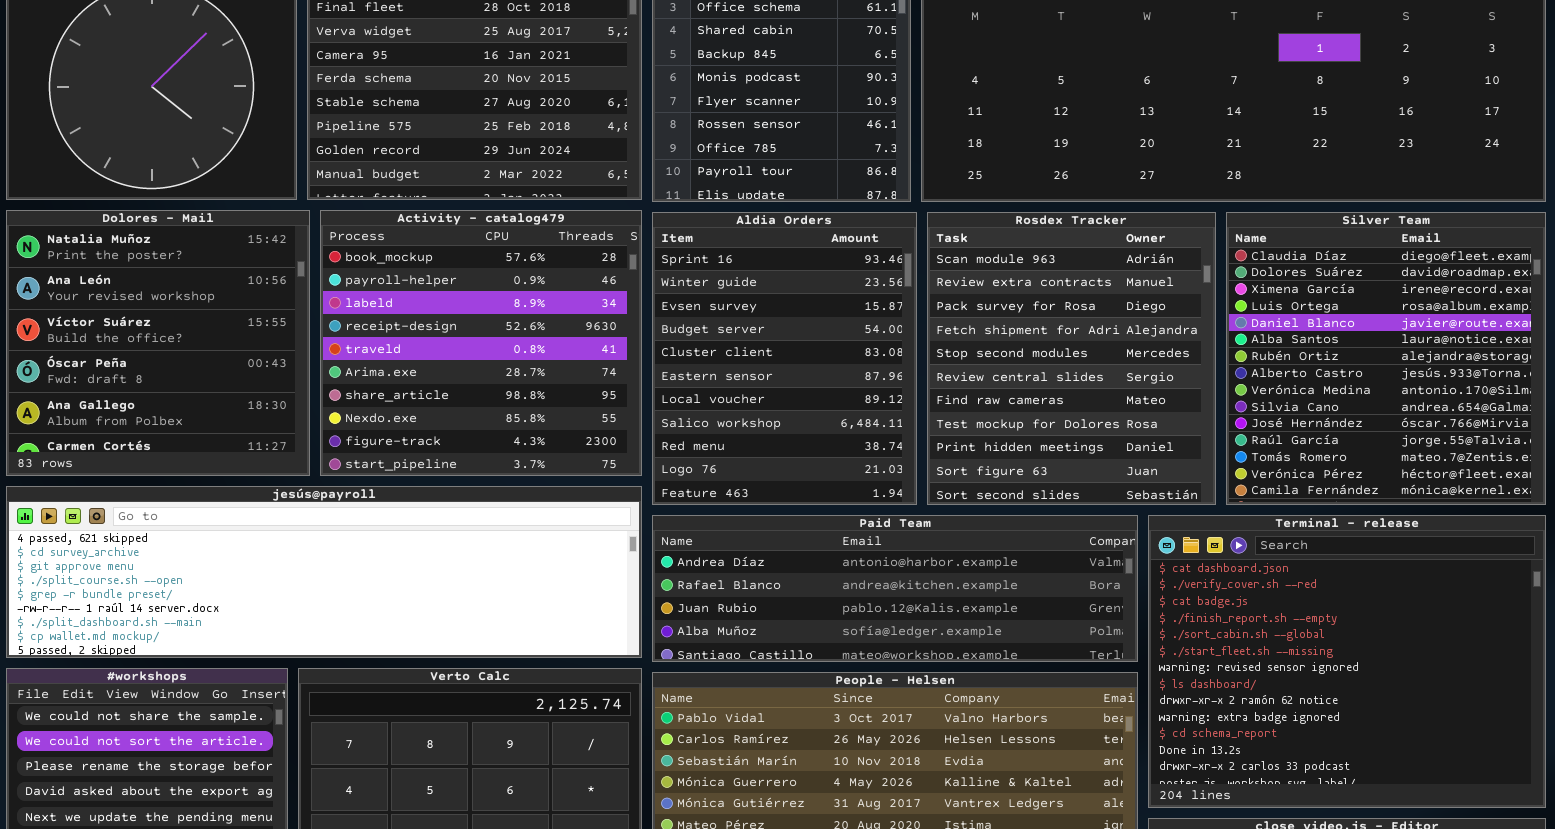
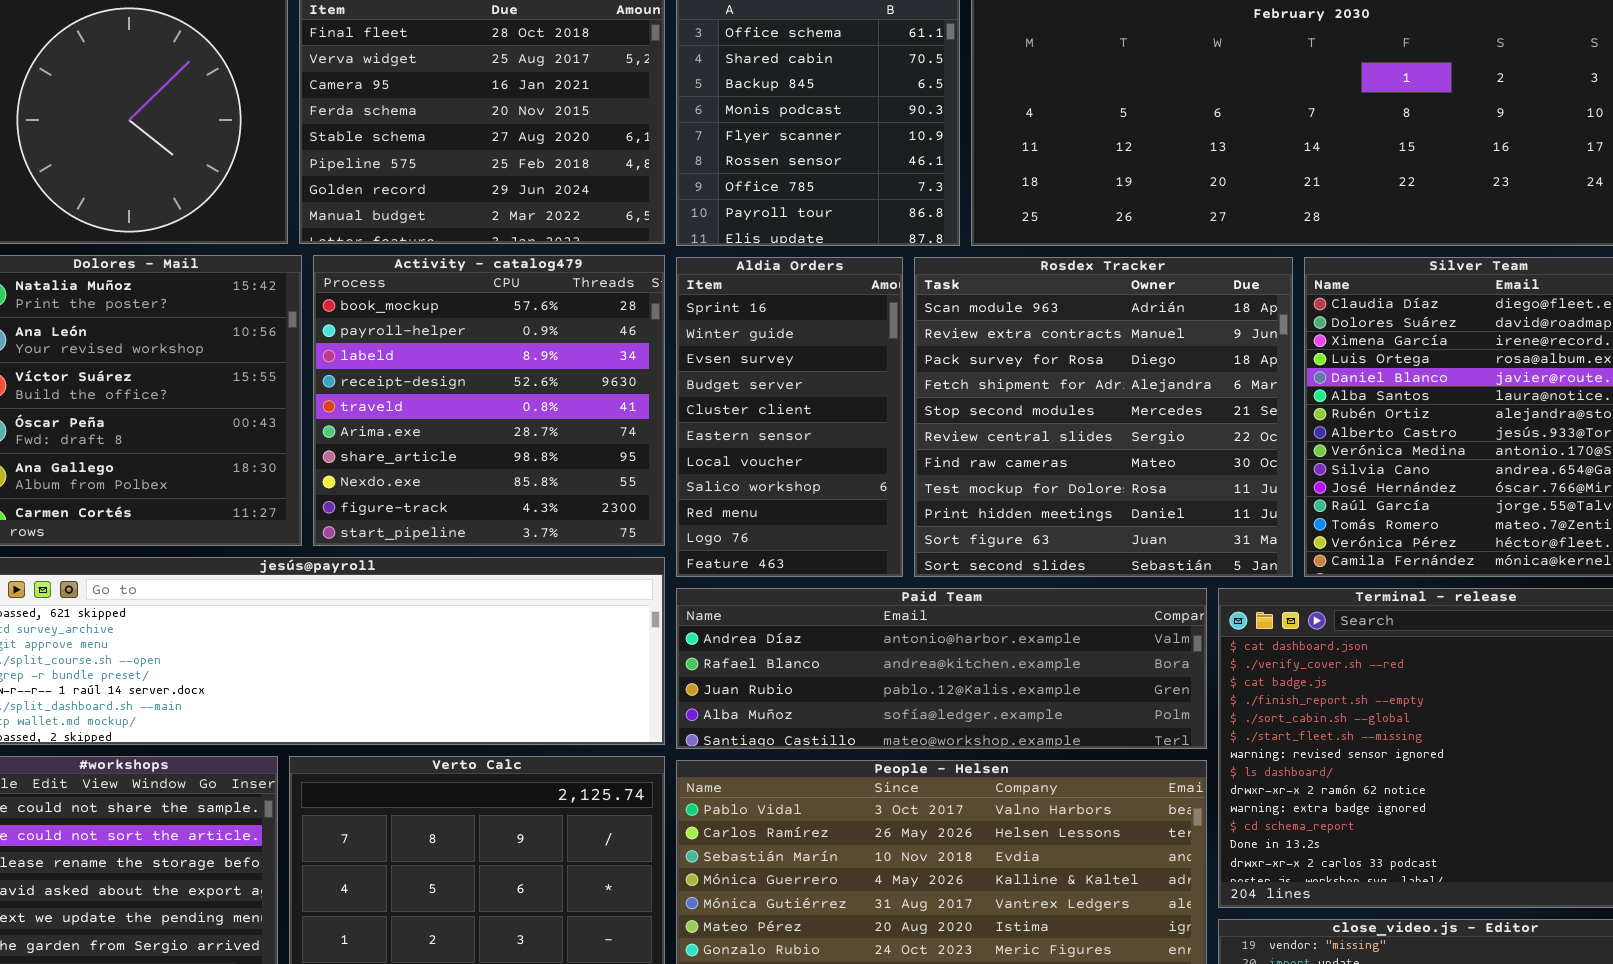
Aldia Orders: [652,212,917,505] -> [676,257,903,577], resized
Rosdex Tracker: [927,212,1216,505] -> [914,257,1293,577], resized

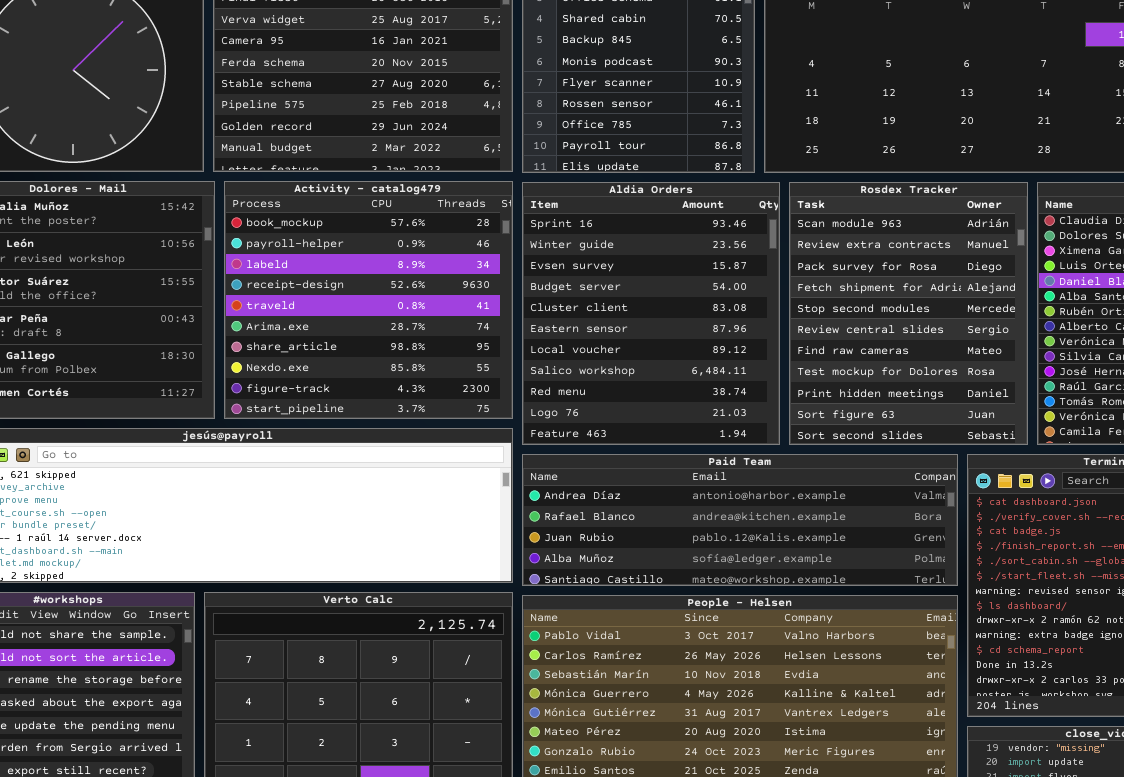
Aldia Orders: [676,257,903,577] -> [522,182,780,445], resized
Rosdex Tracker: [914,257,1293,577] -> [789,182,1028,445], resized

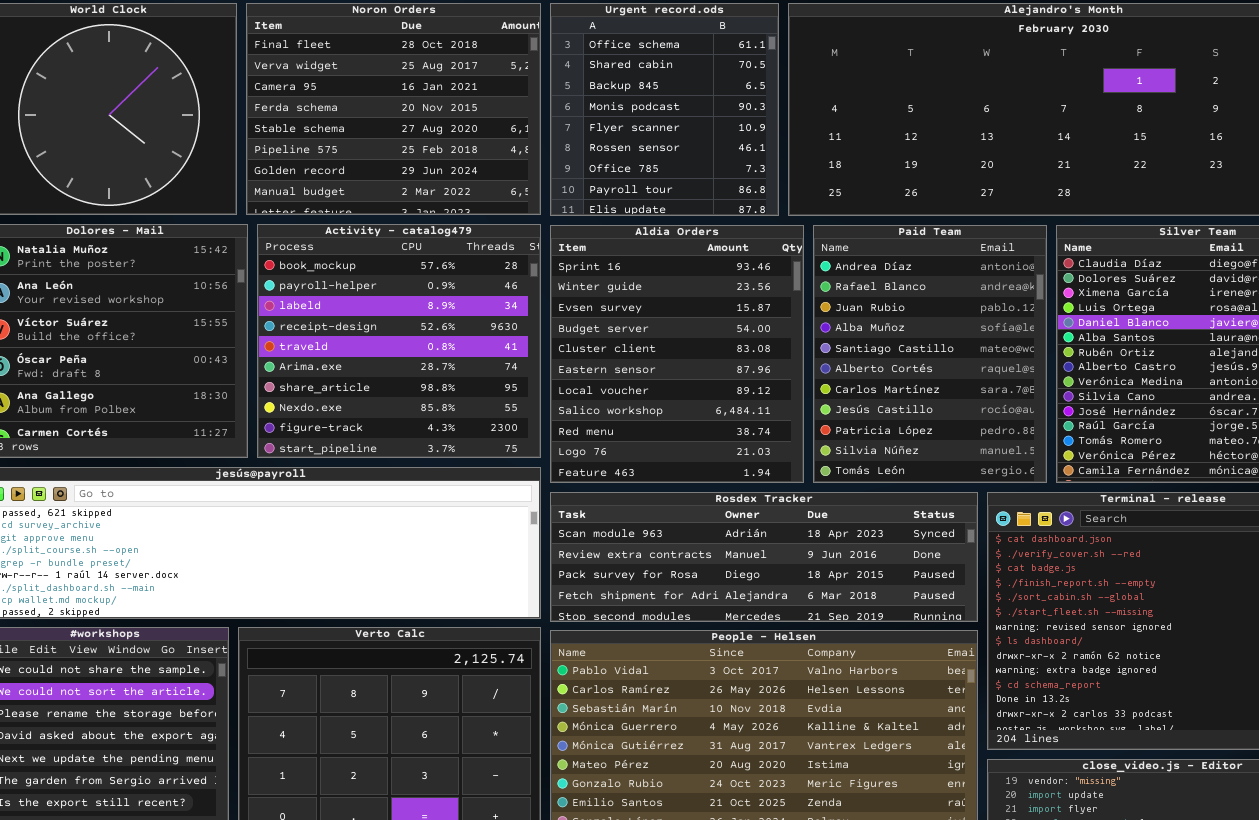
Rosdex Tracker: [789,182,1028,445] -> [550,492,978,622], moved, resized
Paid Team: [522,454,958,586] -> [813,225,1047,483], moved, resized

